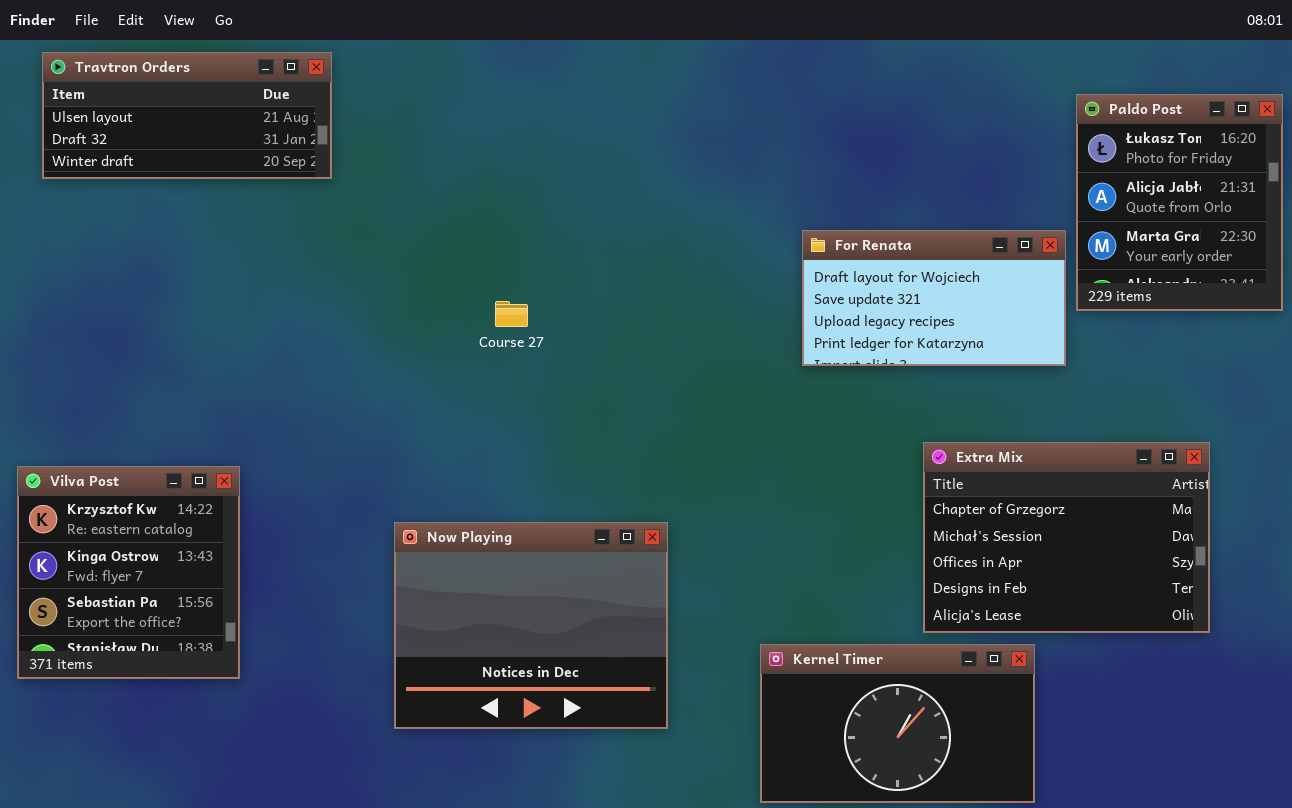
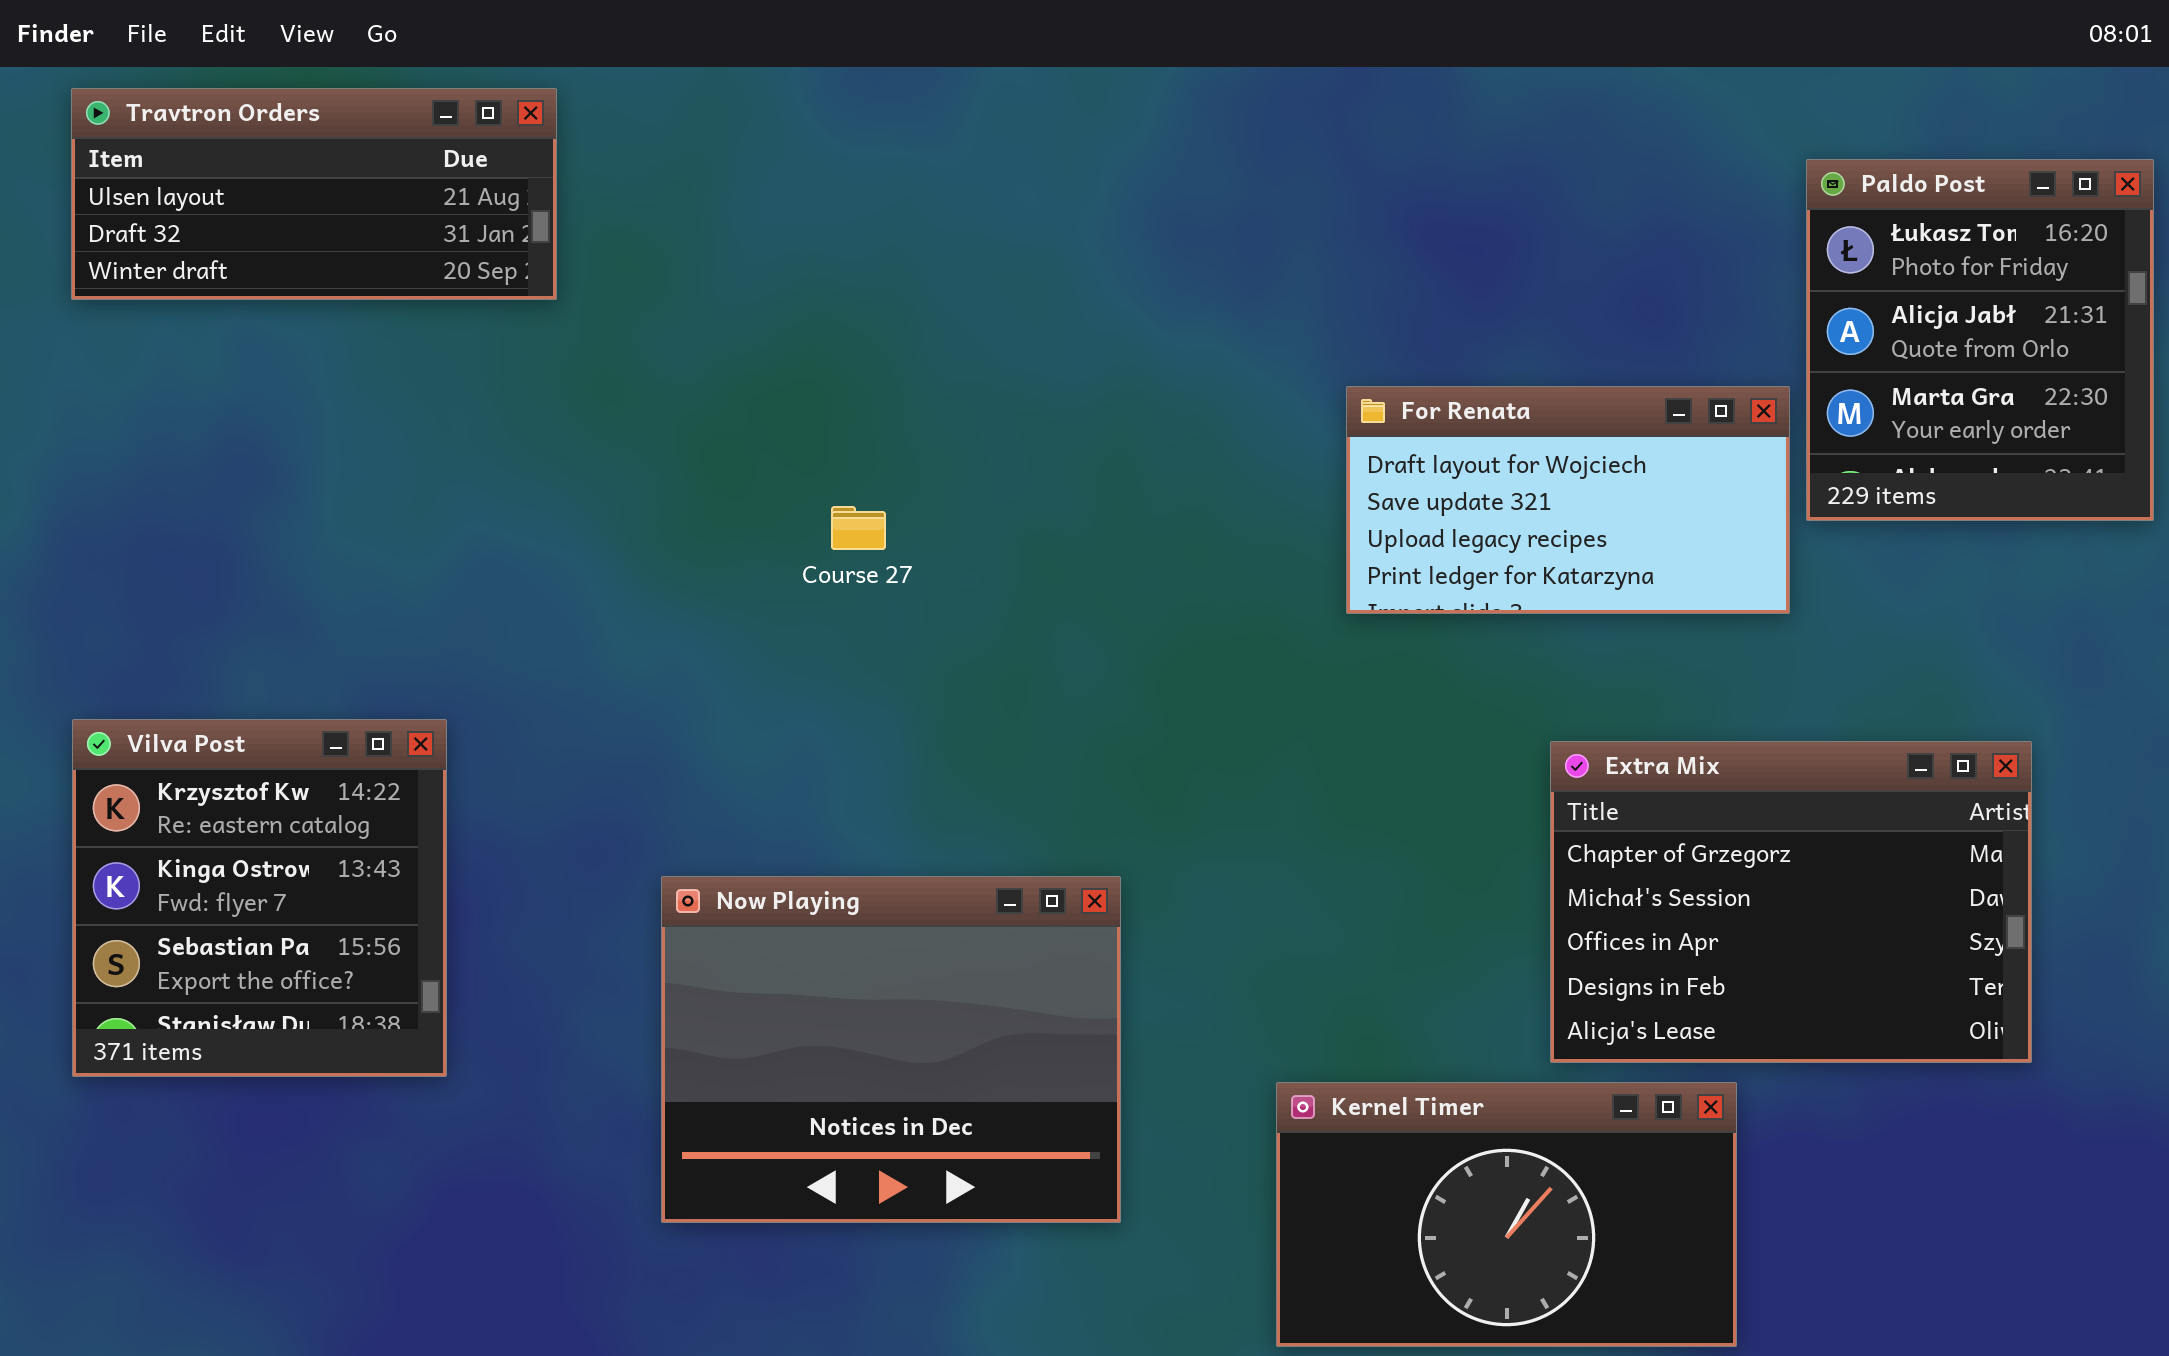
Vilva Post: [17,466,240,679] -> [72,719,447,1077], moved

